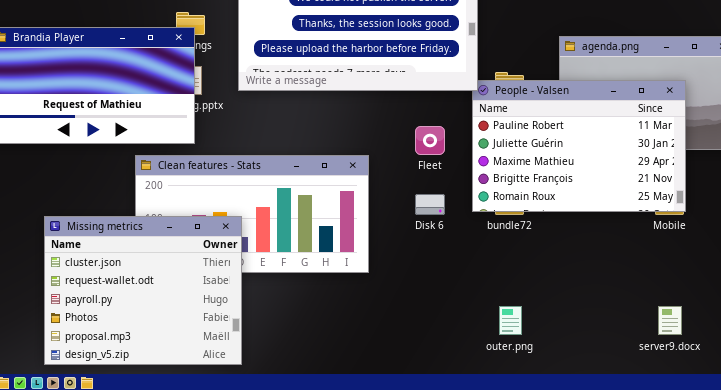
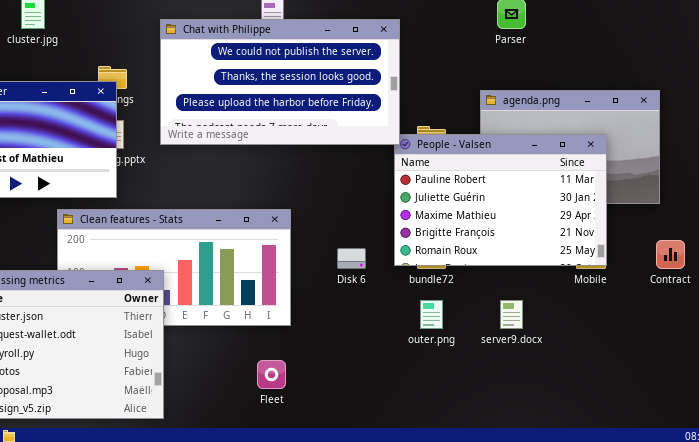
Fleet: [415,126,445,155] -> [257,360,286,389], moved
outer.png: [499,306,522,335] -> [420,300,443,329], moved
server9.docx: [658,306,682,335] -> [500,300,523,329], moved

